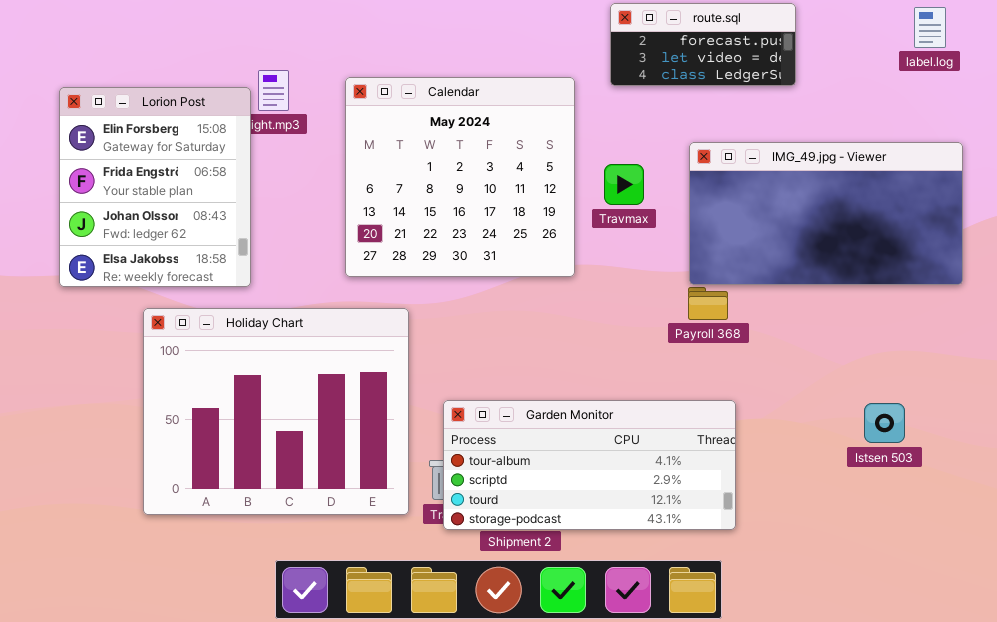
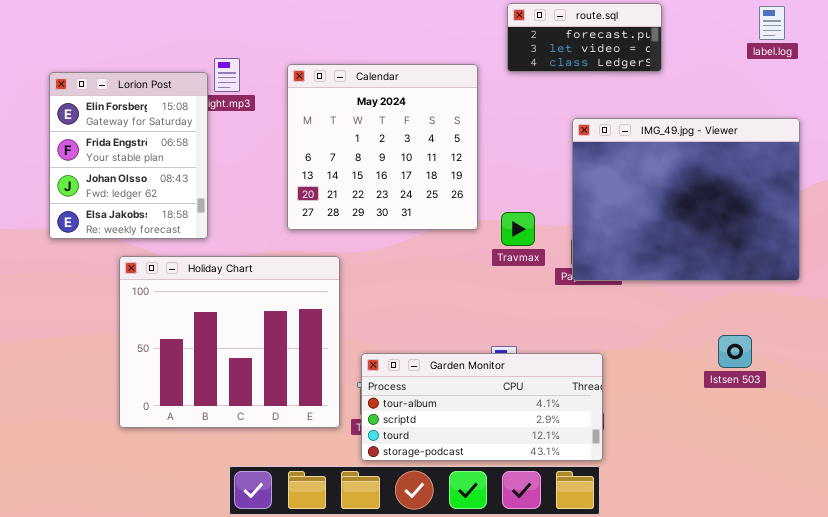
IMG_49.jpg - Viewer: [689,142,963,285] -> [572,118,800,281], resized
Travmax: [604,164,644,205] -> [501,212,535,246], moved
Garden Monitor: [443,400,736,530] -> [361,353,603,461], moved

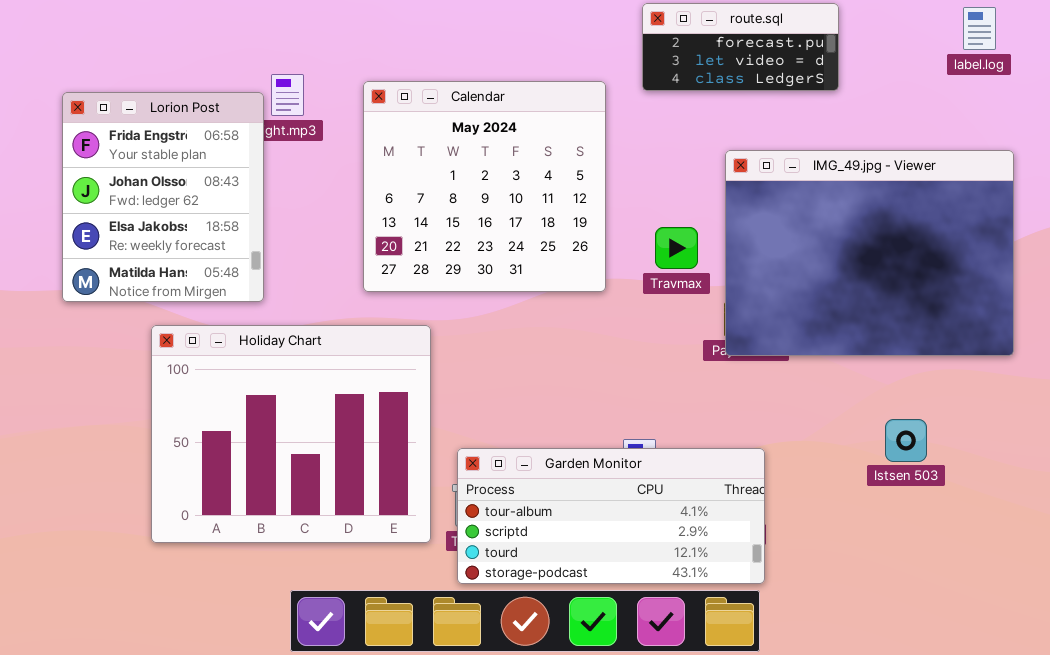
Lorion Post: [49,72,208,239] -> [62,92,264,302], scrolled down 1 row
Travmax: [501,212,535,246] -> [655,227,698,269], moved
Istsen 503: [718,335,752,368] -> [885,419,927,462], moved

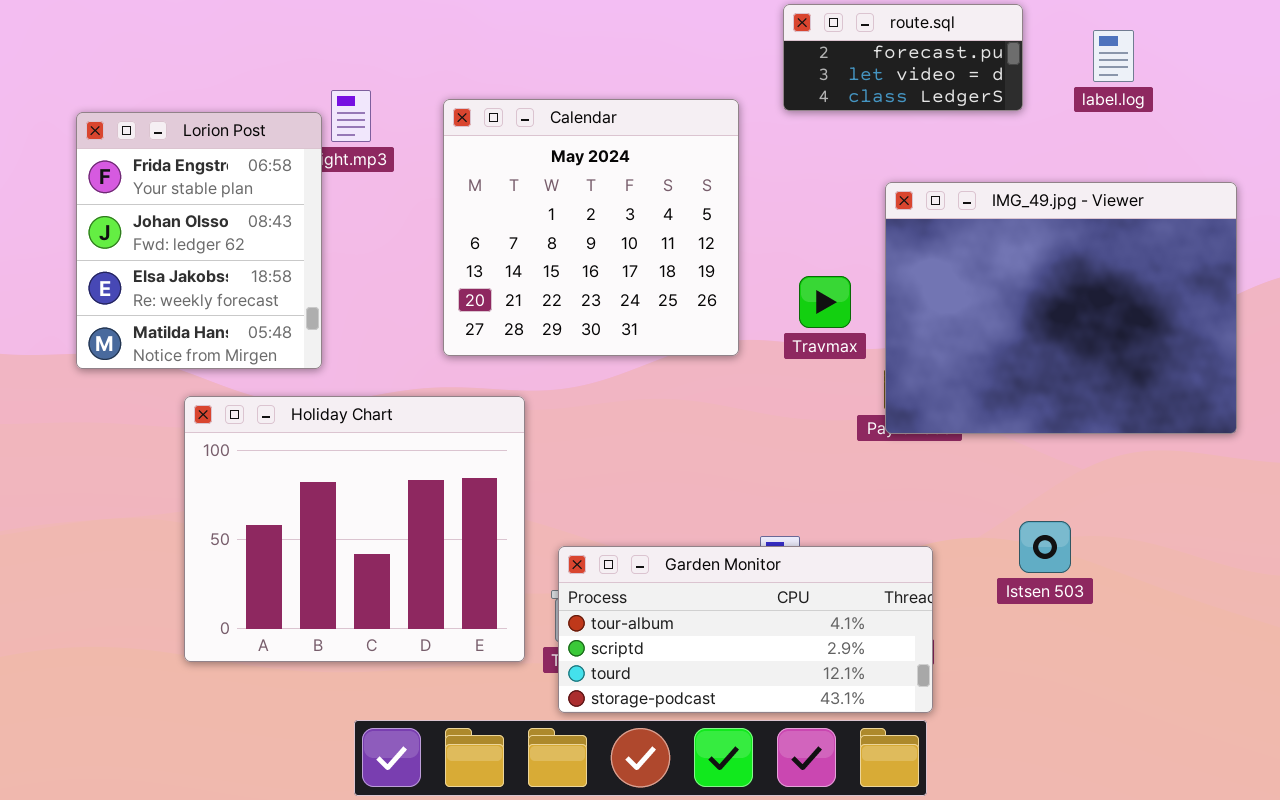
label.log: [963,7,996,50] -> [1093,30,1134,82], moved
Istsen 503: [885,419,927,462] -> [1019,521,1071,573], moved

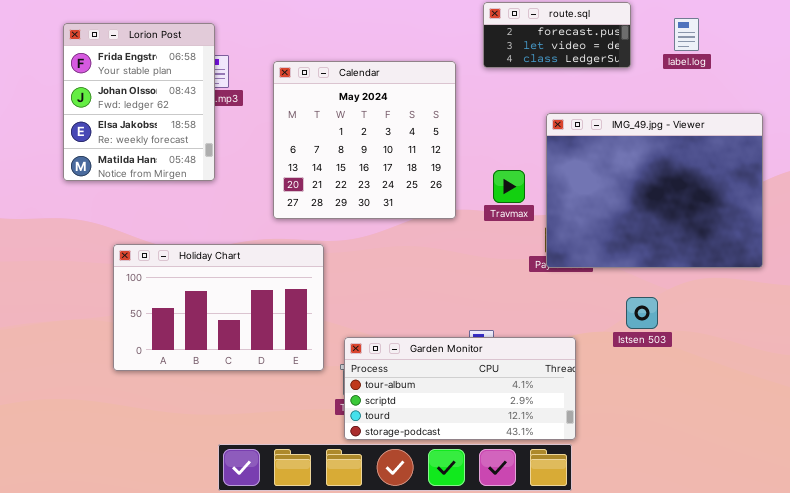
Lorion Post: [76,112,322,369] -> [63,23,215,181], moved
Holiday Chart: [184,396,525,662] -> [113,244,324,371], resized
Istsen 503: [1019,521,1071,573] -> [626,297,658,329], moved

